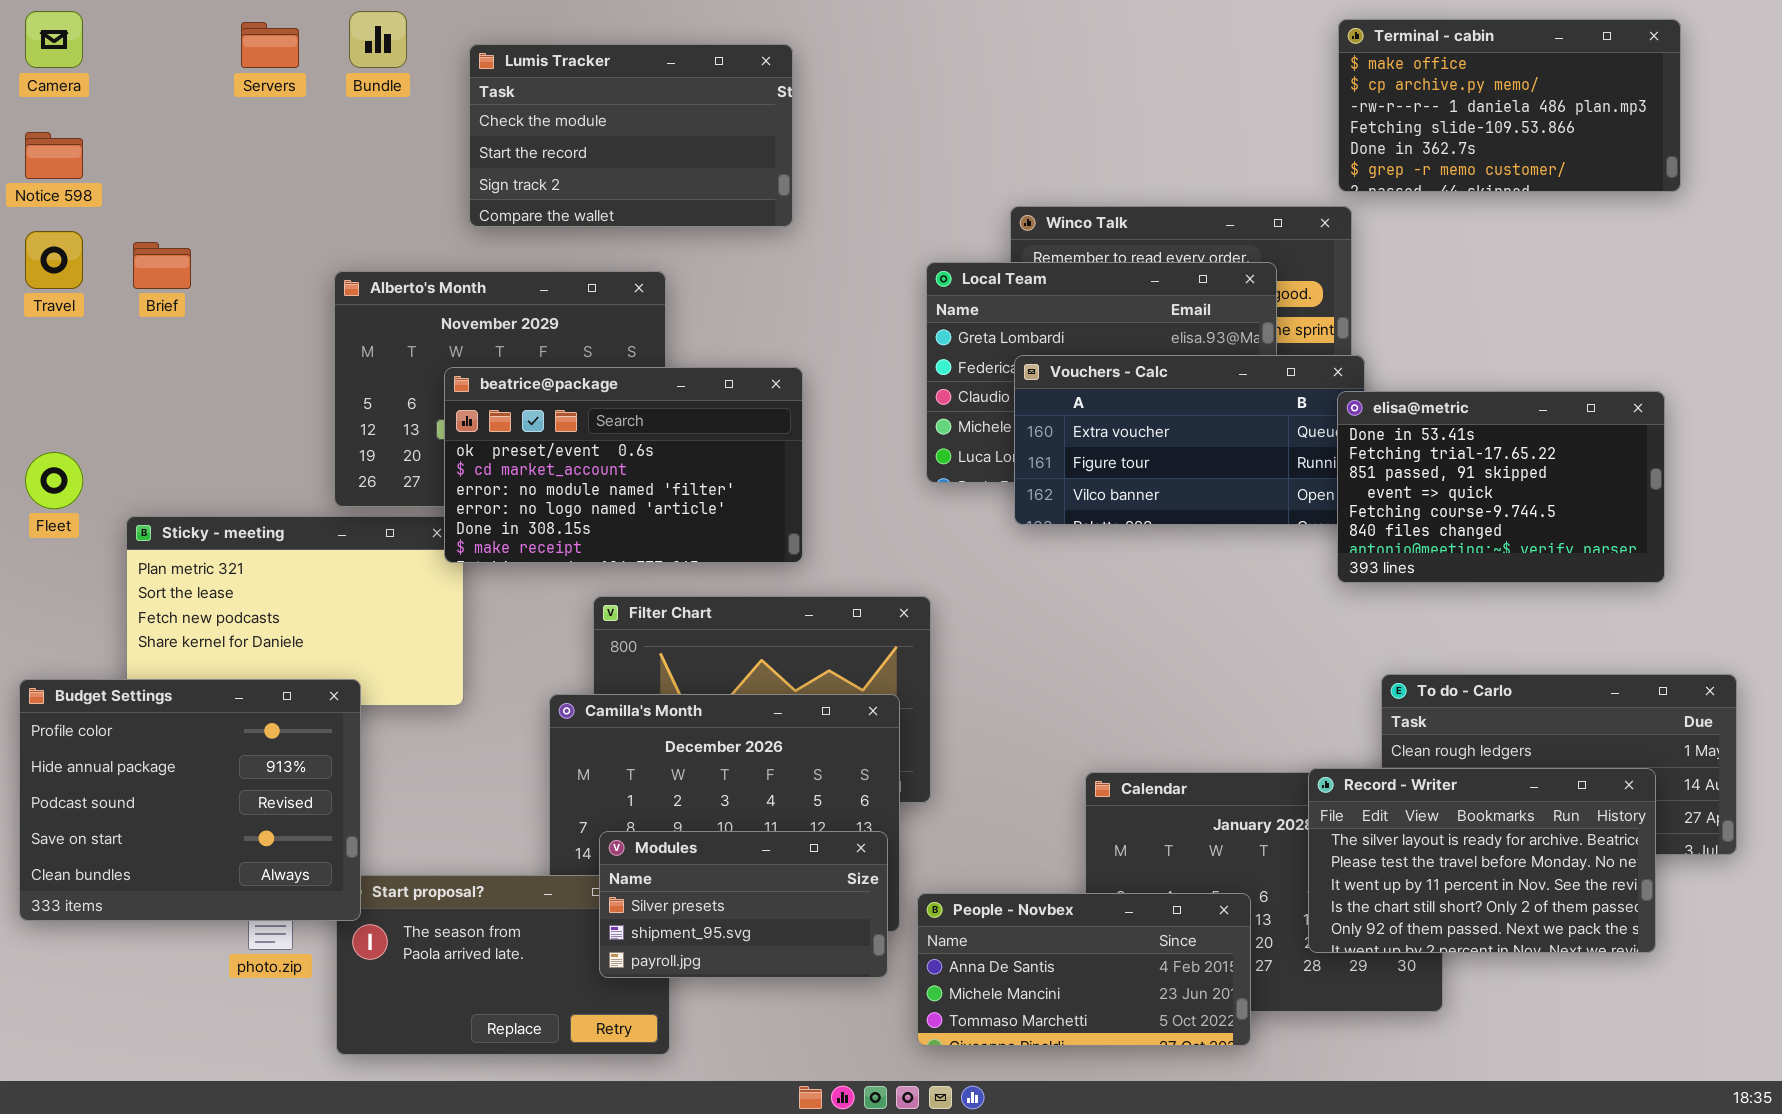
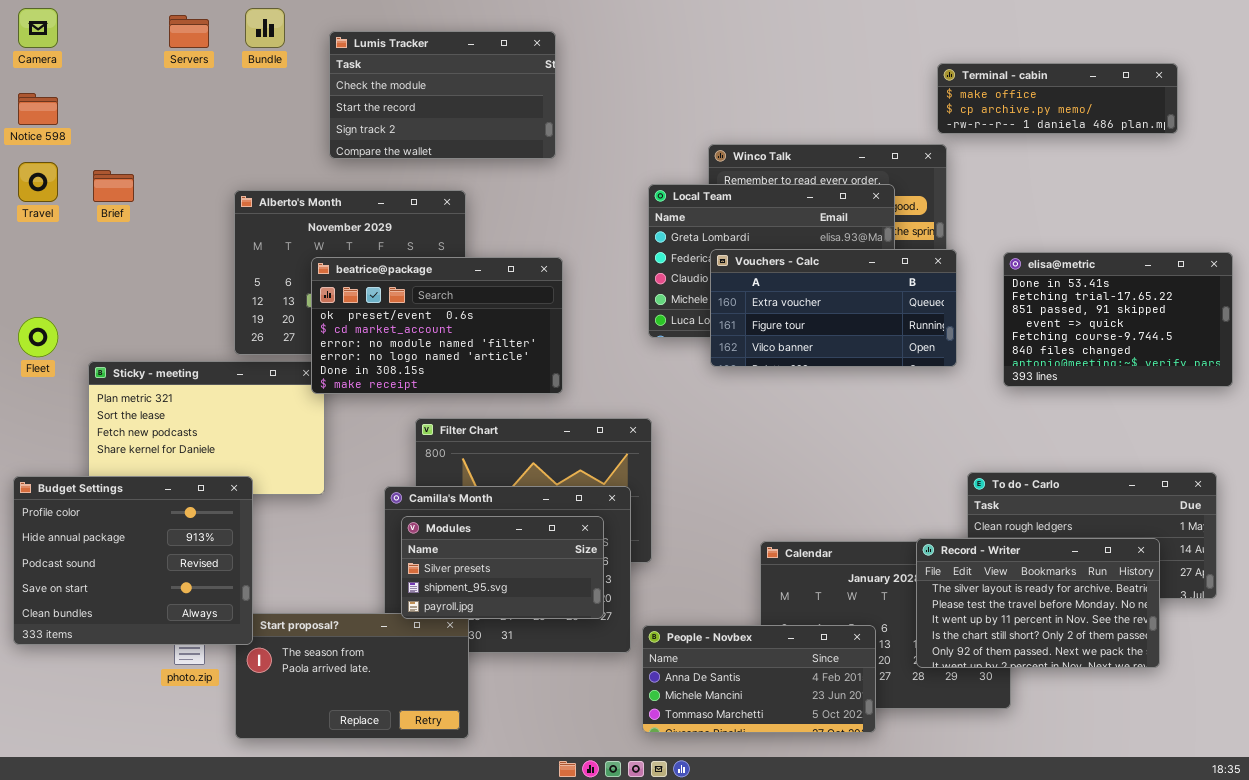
Terminal - cabin: [1338,19,1681,192] -> [937,63,1178,134], resized
elisa@metric: [1337,391,1665,583] -> [1003,252,1233,387], moved
Modules: [599,831,888,978] -> [401,516,604,619], moved

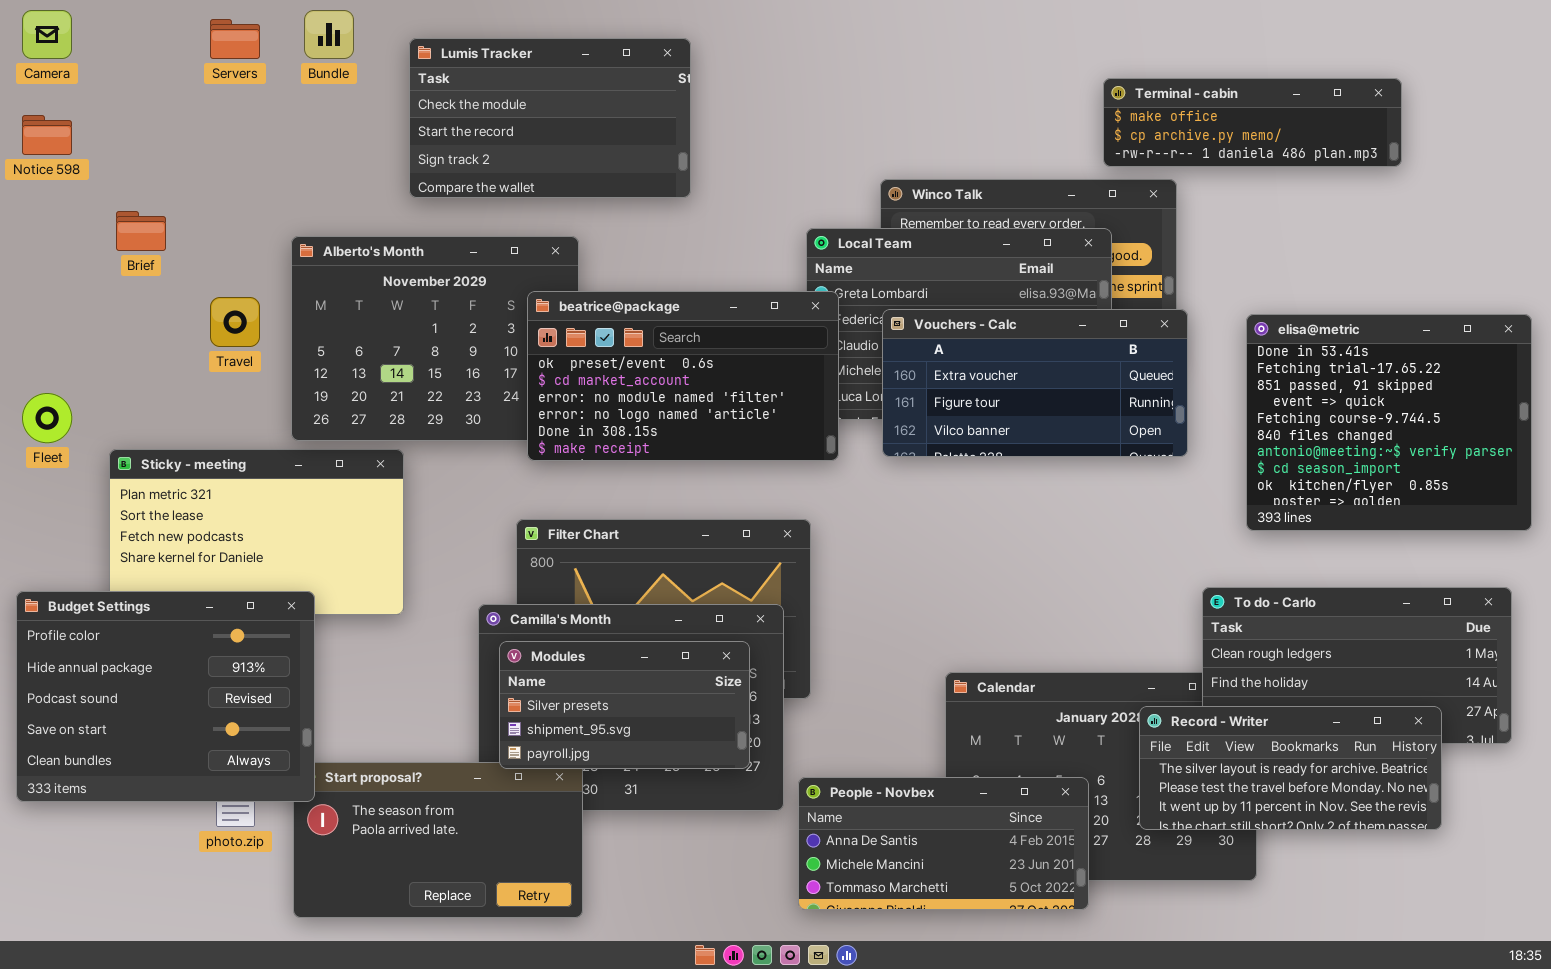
Terminal - cabin: [937,63,1178,134] -> [1103,78,1402,167], moved
Travel: [18,162,58,202] -> [210,297,260,347], moved
elisa@metric: [1003,252,1233,387] -> [1246,314,1532,531], resized
beatrice@package: [311,257,563,394] -> [527,291,839,461], moved
Record - Writer: [916,538,1160,668] -> [1139,706,1442,830], resized

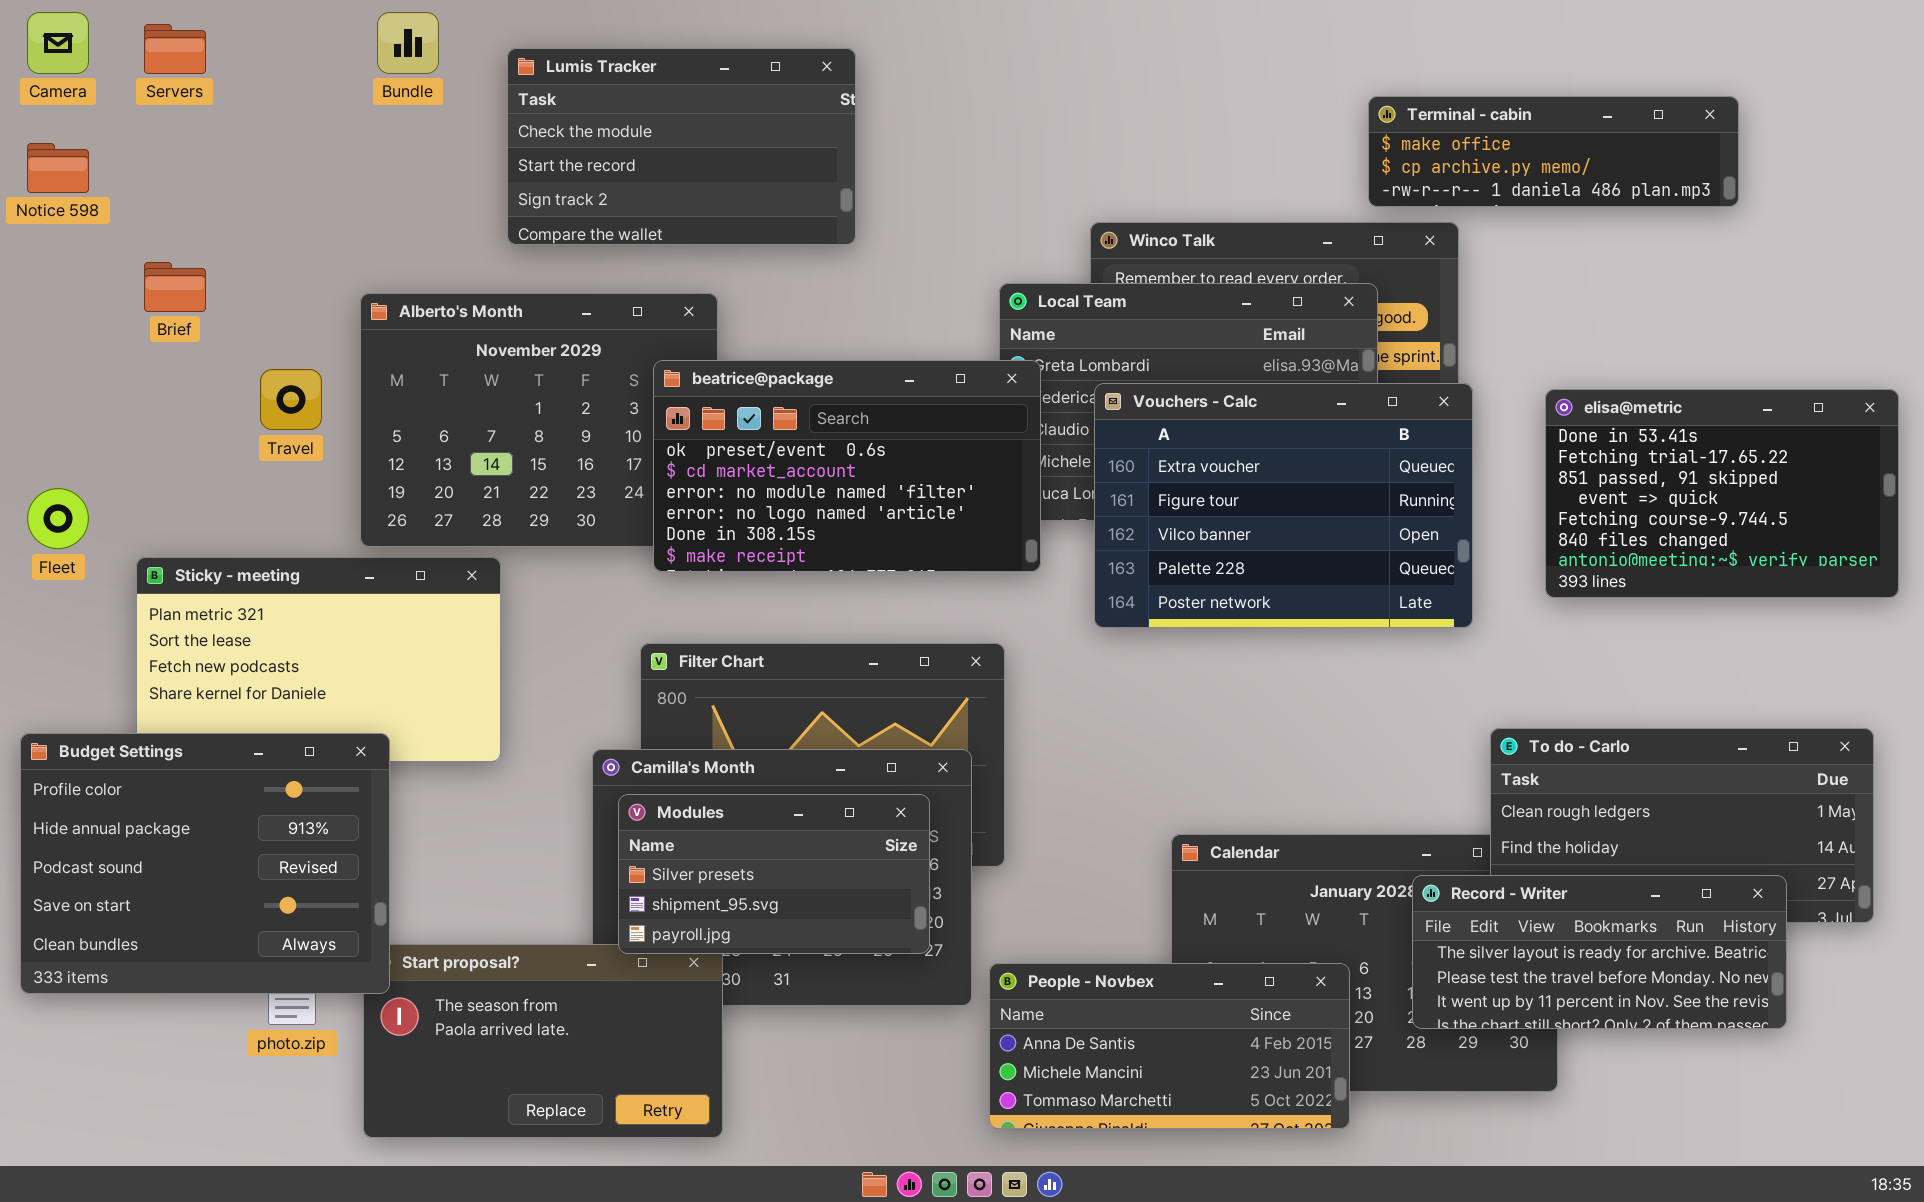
Servers: [210,19,260,59] -> [144,24,206,74], moved
Vouchers - Calc: [882,309,1188,457] -> [1094,383,1473,628], resized
elisa@metric: [1246,314,1532,531] -> [1545,389,1899,598], resized

